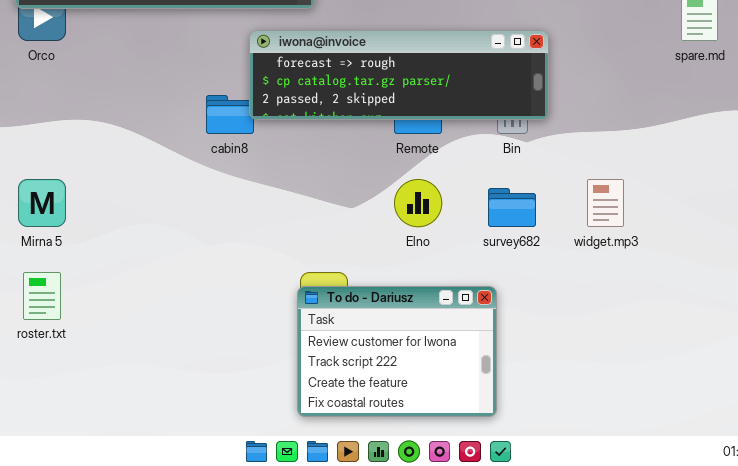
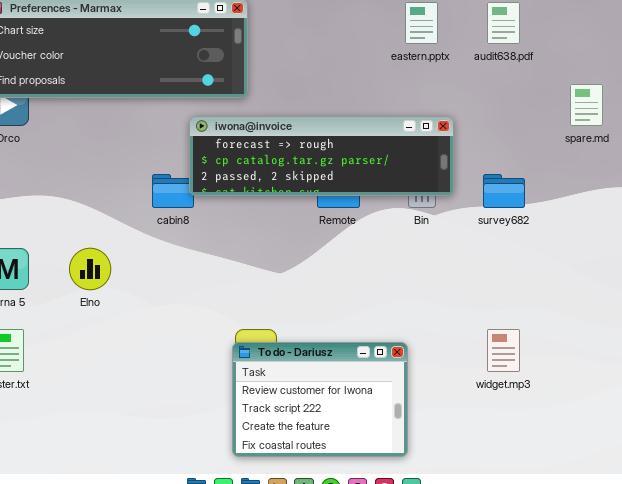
Elno: [394,179,442,227] -> [69,248,111,290], moved
widget.mp3: [587,179,624,227] -> [487,329,520,372], moved
survey682: [488,188,536,227] -> [483,174,525,208], moved

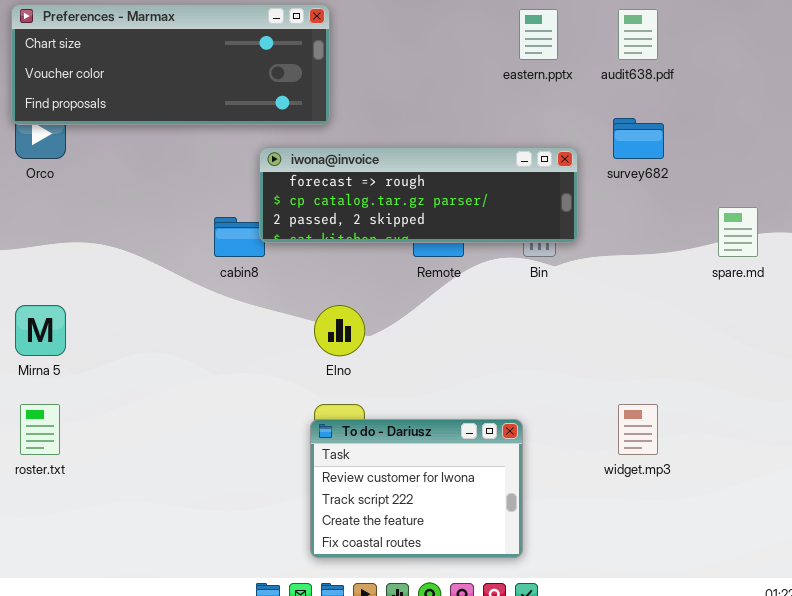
spare.md: [570,84,603,126] -> [718,207,758,257], moved
survey682: [483,174,525,208] -> [613,118,664,159], moved
Elno: [69,248,111,290] -> [314,305,365,356], moved

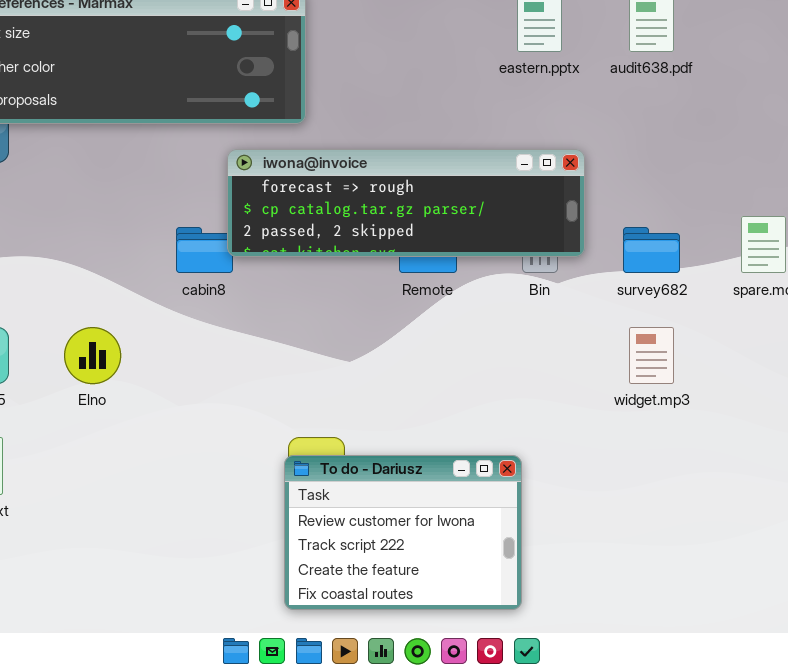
survey682: [613,118,664,159] -> [623,227,680,273], moved
Elno: [314,305,365,356] -> [64,327,121,384], moved
widget.mp3: [618,404,658,455] -> [629,327,674,384], moved

